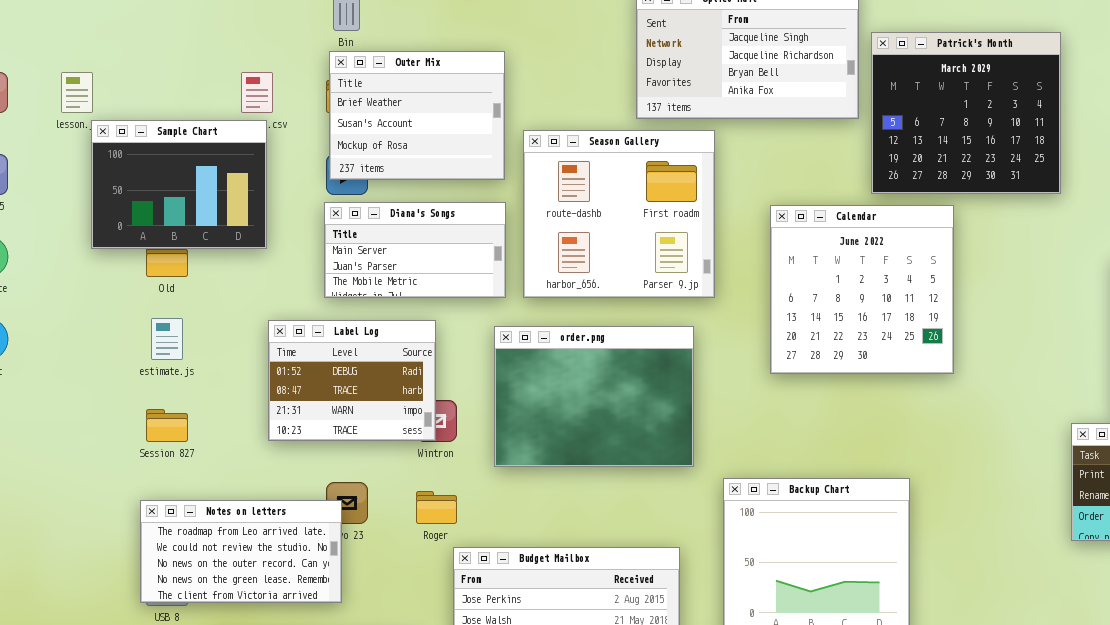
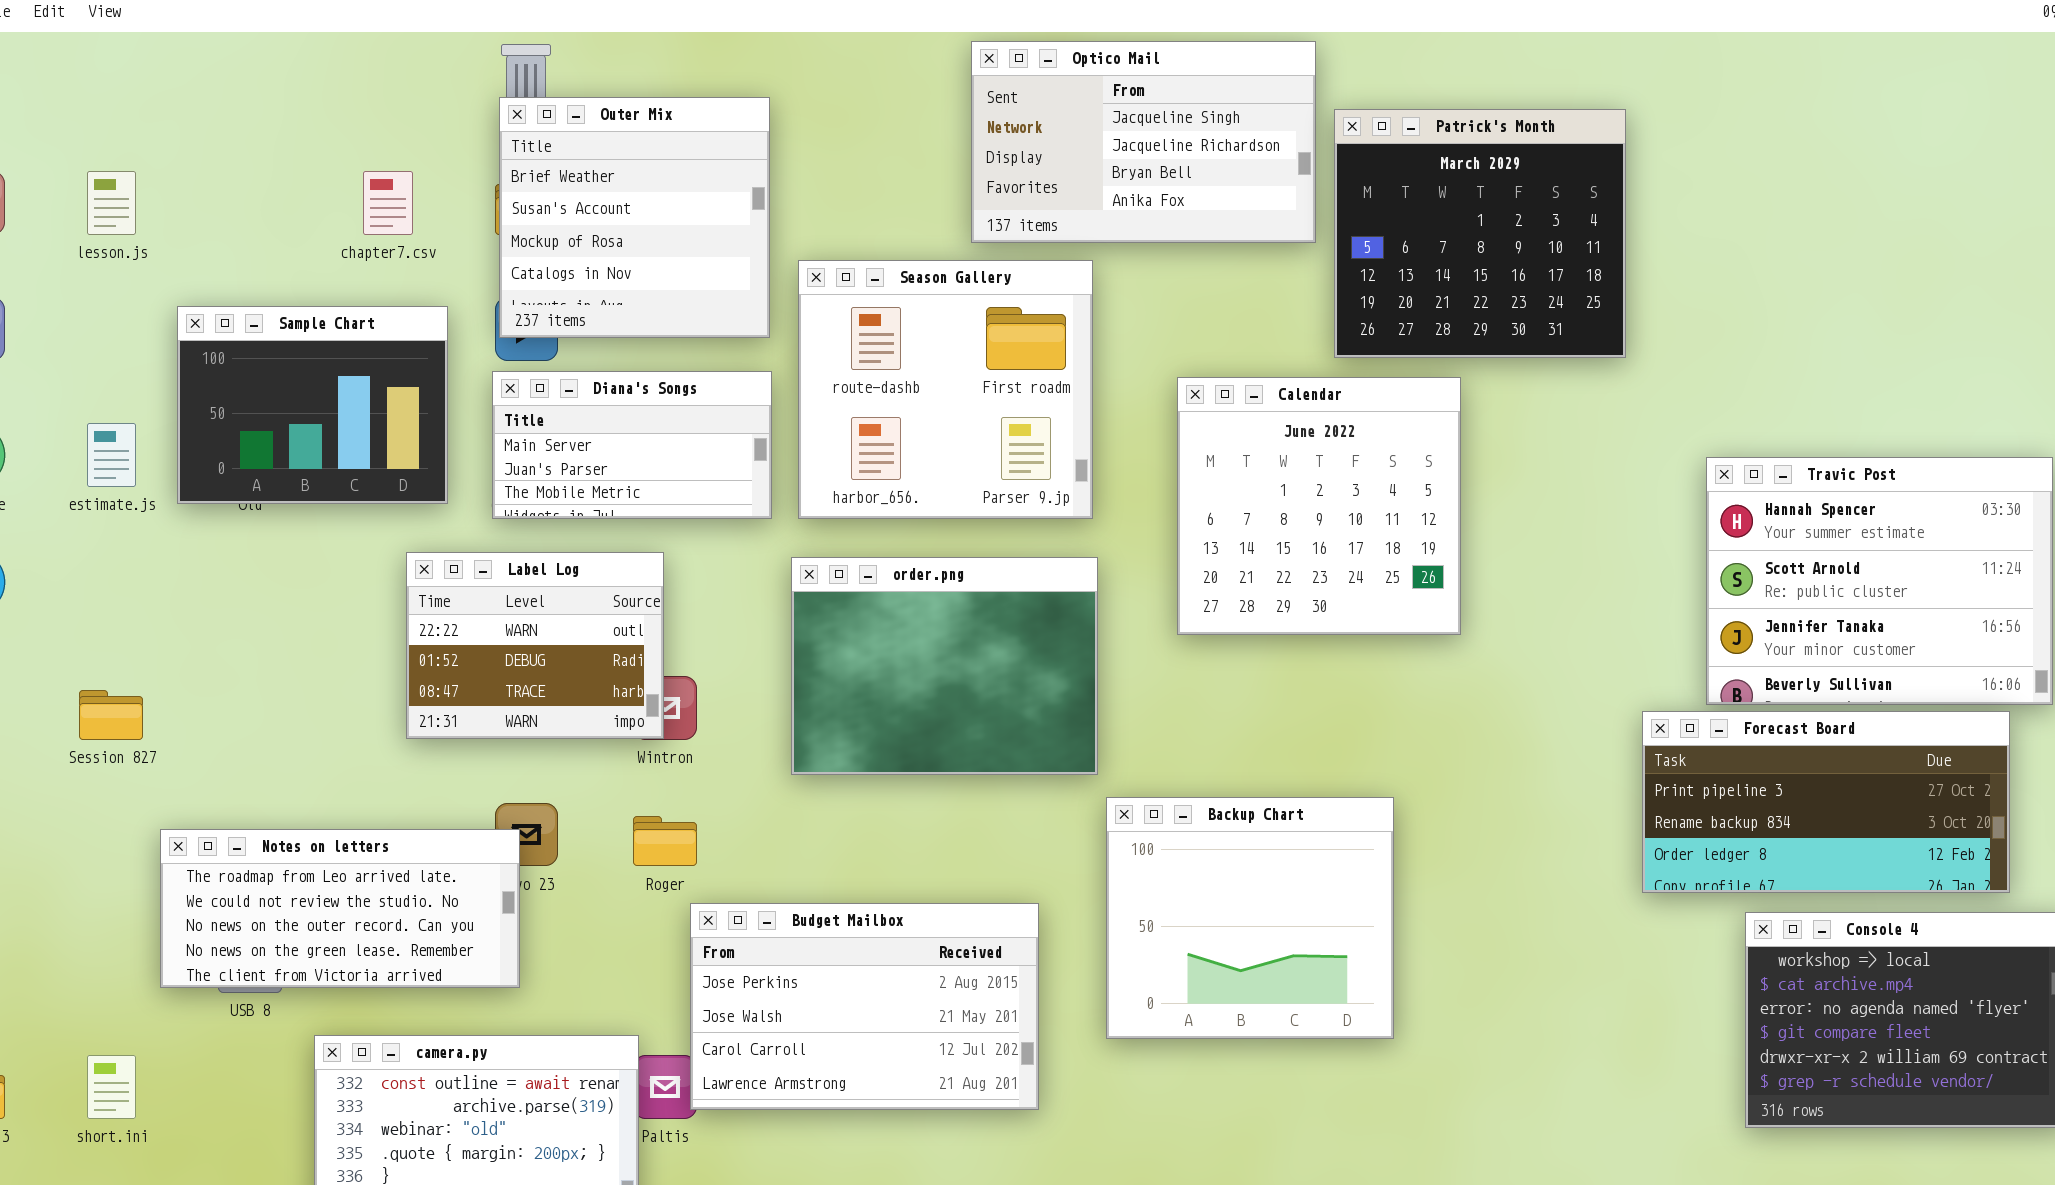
Outer Mix: [329,51,505,180] -> [499,97,770,338], resized
Sample Chart: [91,120,267,249] -> [177,306,448,504], moved
estimate.js: [151,318,183,360] -> [87,423,136,487], moved
Label Log: [268,320,436,441] -> [406,552,664,739], scrolled up 1 row
order.png: [494,326,694,467] -> [791,557,1098,775], moved
Session 827: [146,409,188,442] -> [79,690,143,740], moved
Notes on letters: [140,500,342,603] -> [160,829,520,988], resized

